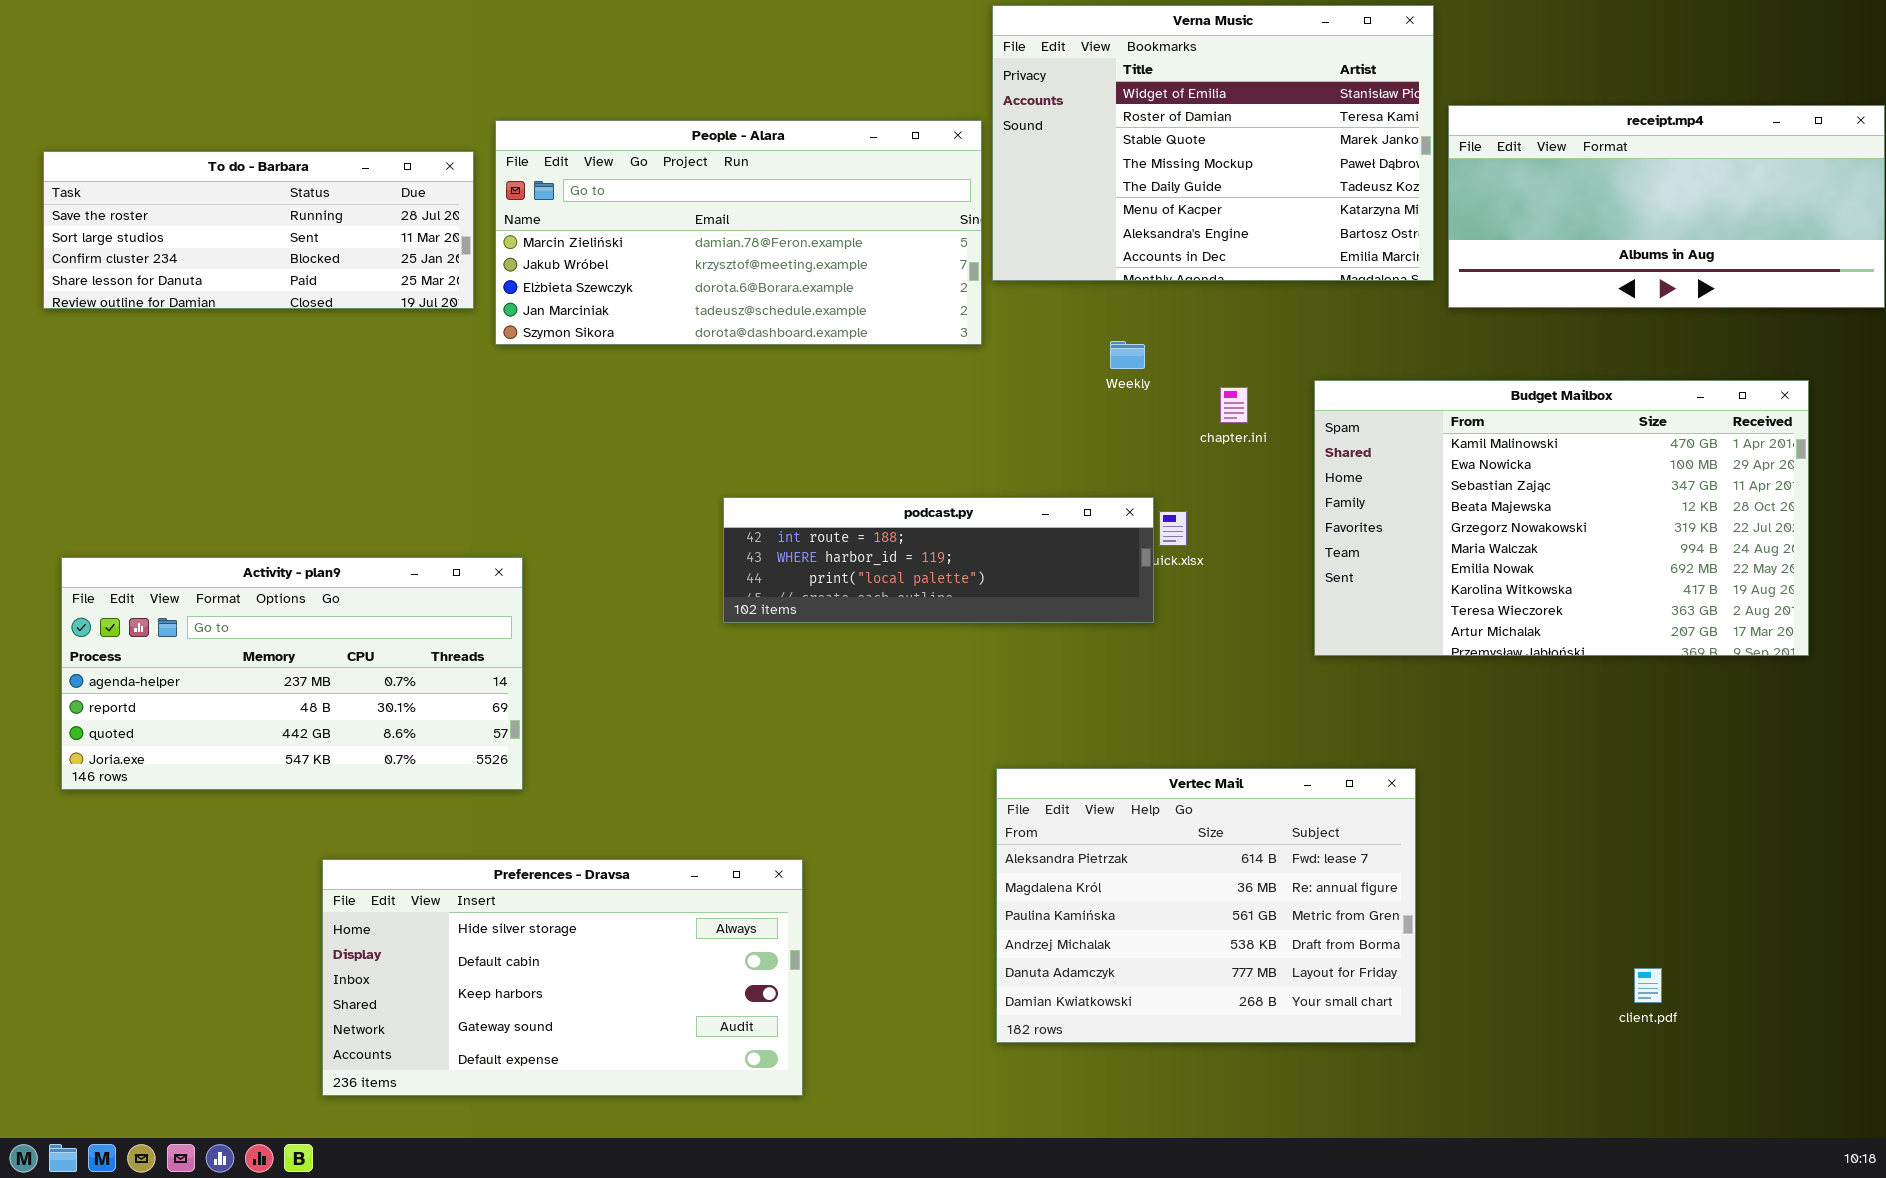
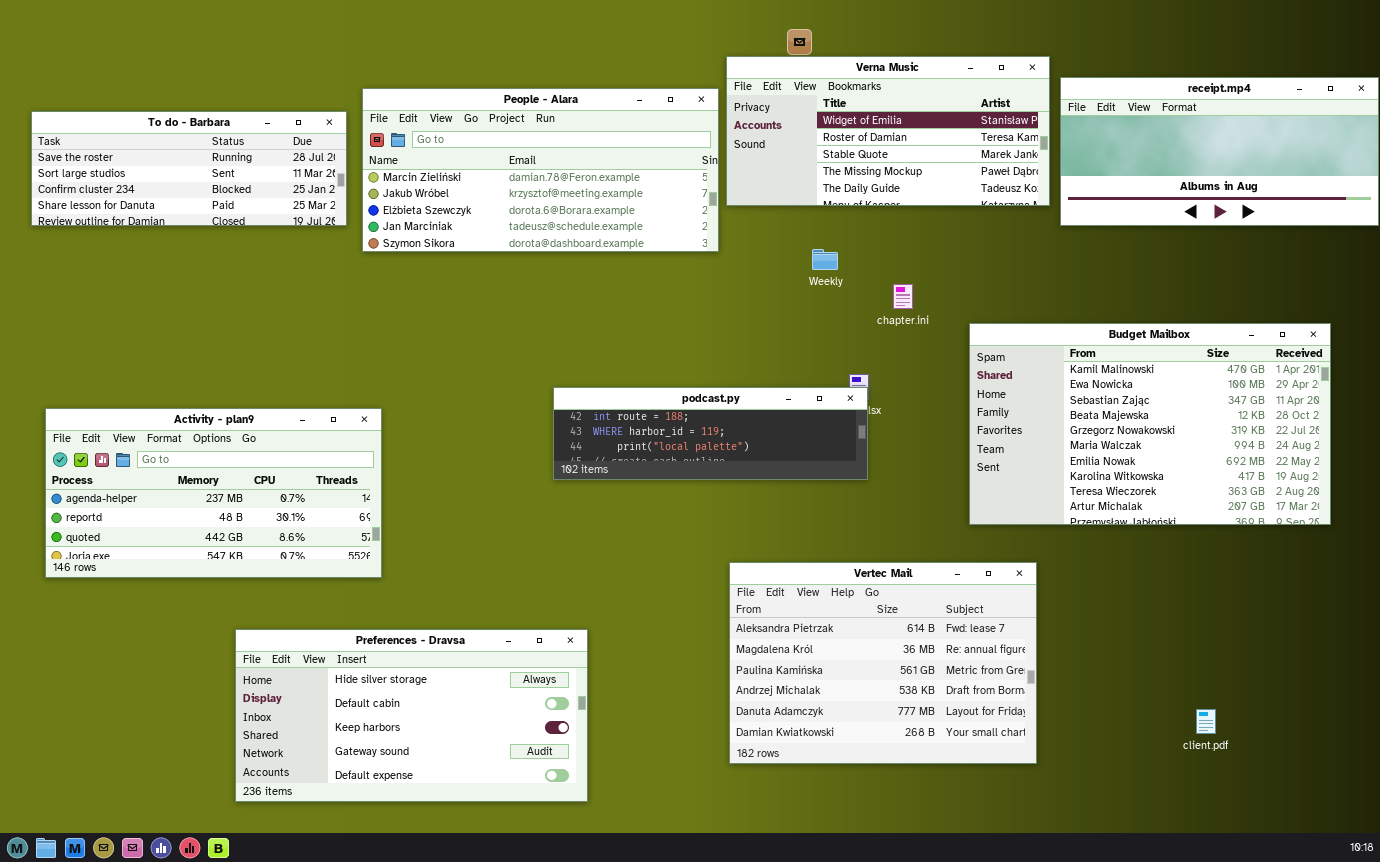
Verna Music: [992,5,1434,281] -> [726,56,1050,206], resized
Budget Mailbox: [1314,380,1809,656] -> [969,323,1331,525], moved
podcast.py: [723,497,1154,623] -> [553,387,868,480], moved

